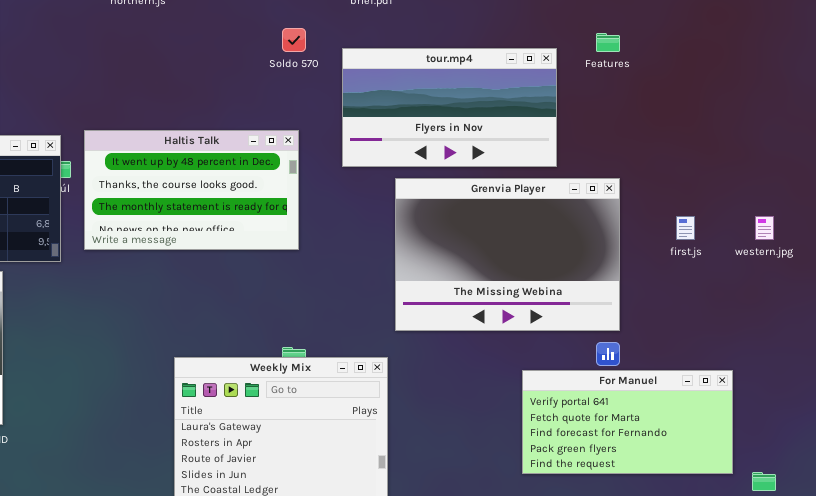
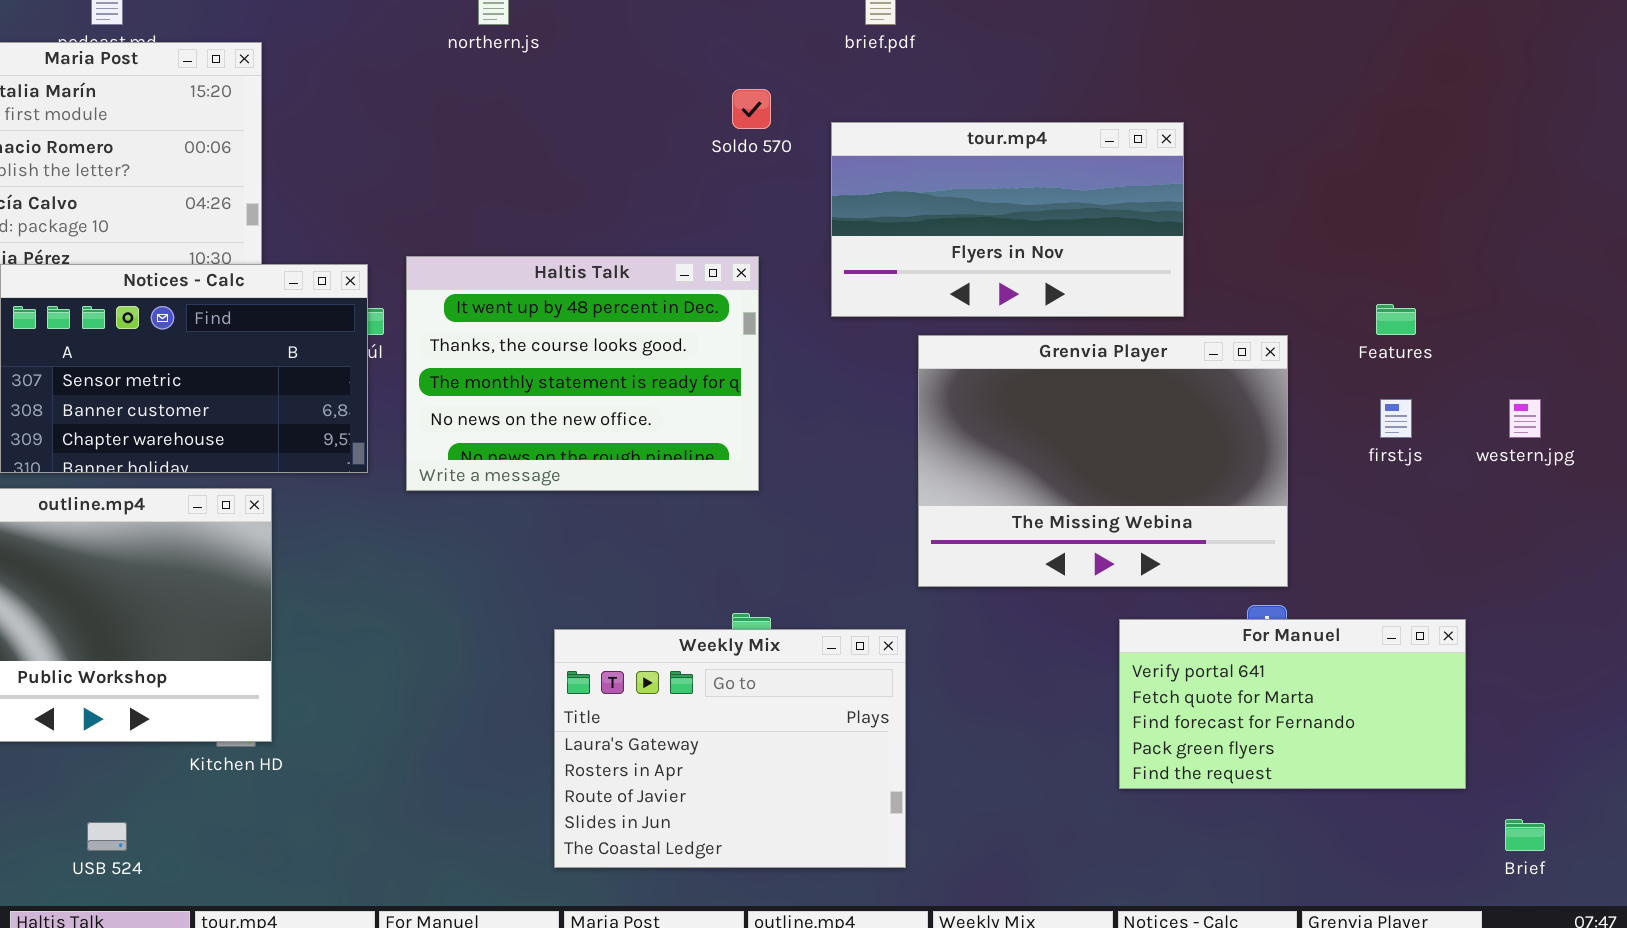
Features: [596,33,620,52] -> [1376,304,1416,335], moved
Haltis Talk: [84,130,299,250] -> [406,256,759,491], resized
For Manuel: [522,370,733,474] -> [1119,619,1466,789], moved

